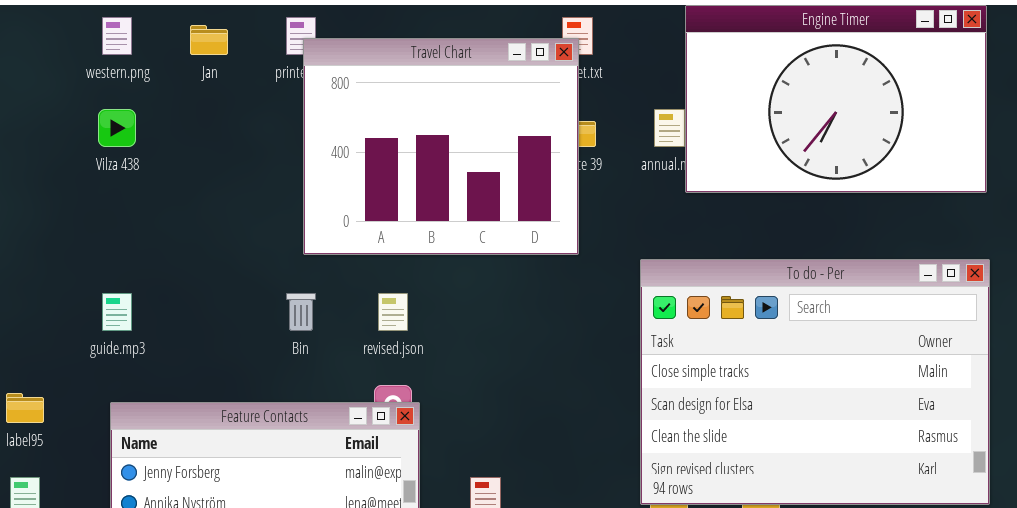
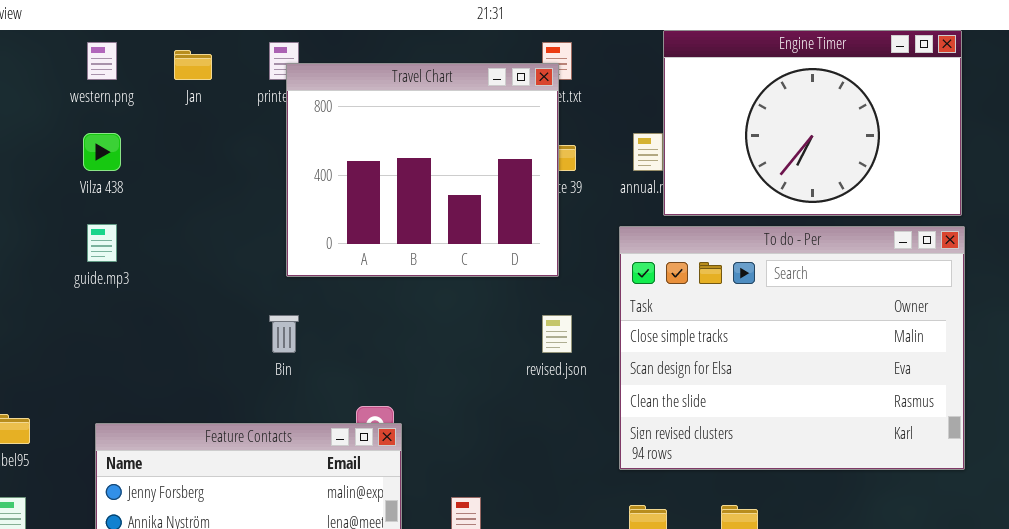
To do - Per: [640,259,990,505] -> [619,226,965,470], moved
guide.mp3: [102,293,132,331] -> [87,224,117,262], moved
revised.json: [378,293,408,331] -> [542,315,572,353], moved

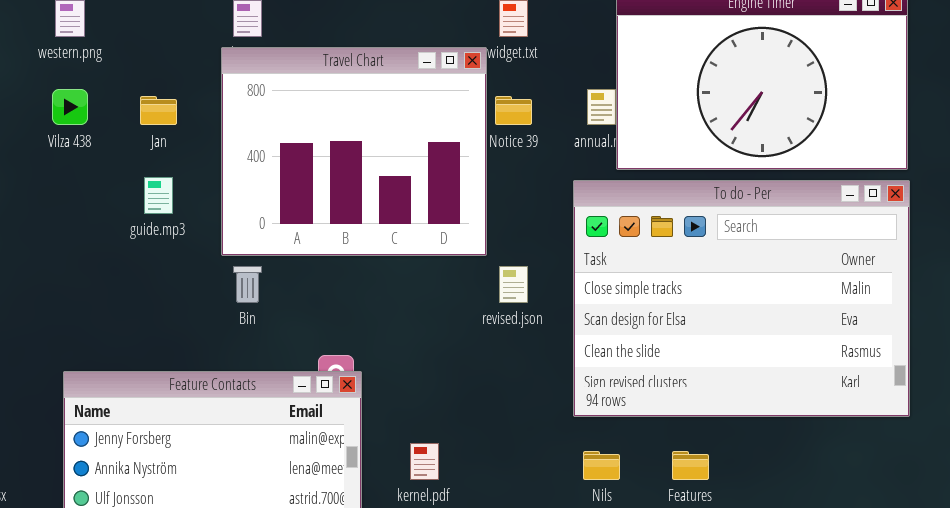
Jan: [174,50,212,80] -> [140,96,177,125], moved
Travel Chart: [286,63,559,277] -> [221,47,487,256], moved
guide.mp3: [87,224,117,262] -> [144,177,173,214], moved

